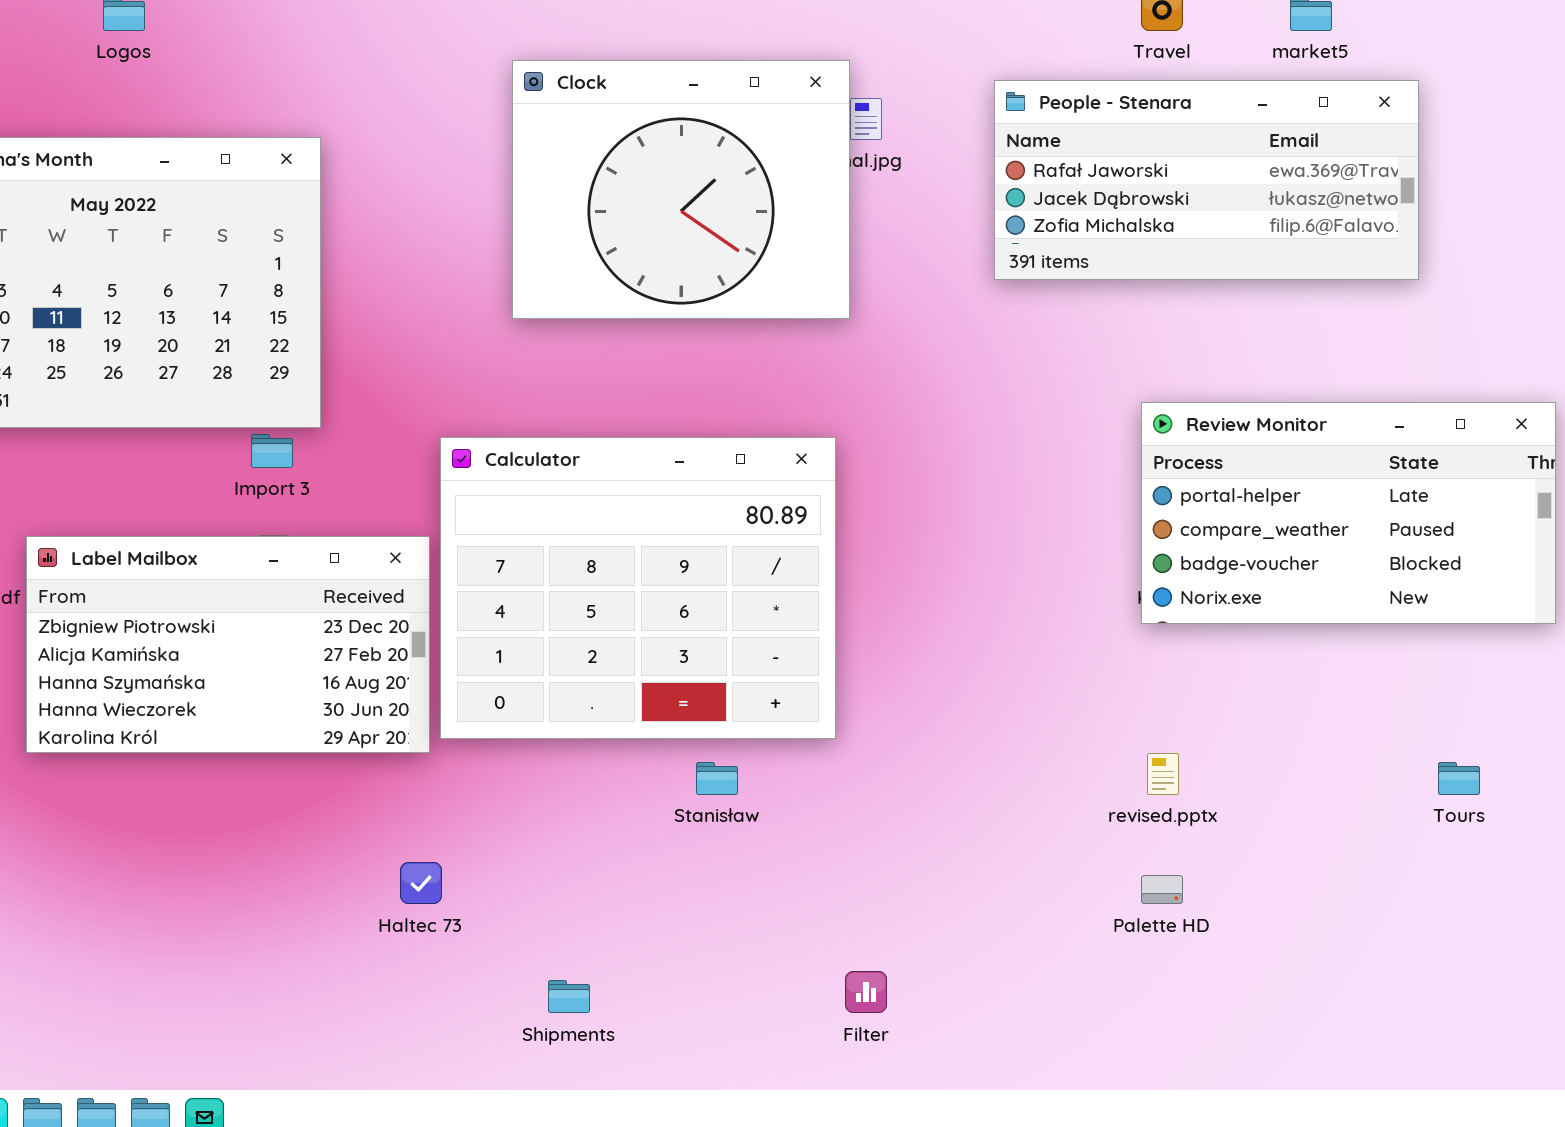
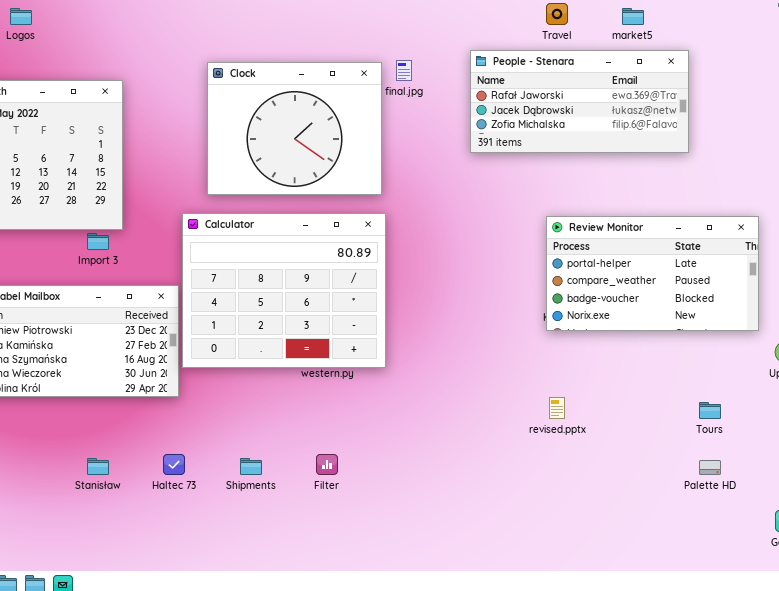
Clock: [512,60,850,319] -> [207,62,382,195], moved
Calculator: [440,437,836,739] -> [182,213,386,368], moved
Stanisław: [696,762,738,795] -> [87,458,109,475], moved
Palette HD: [1141,875,1183,904] -> [699,460,721,475], moved
Filter: [845,971,887,1013] -> [316,454,338,475], moved
Shipments: [548,980,590,1013] -> [240,458,262,475], moved

